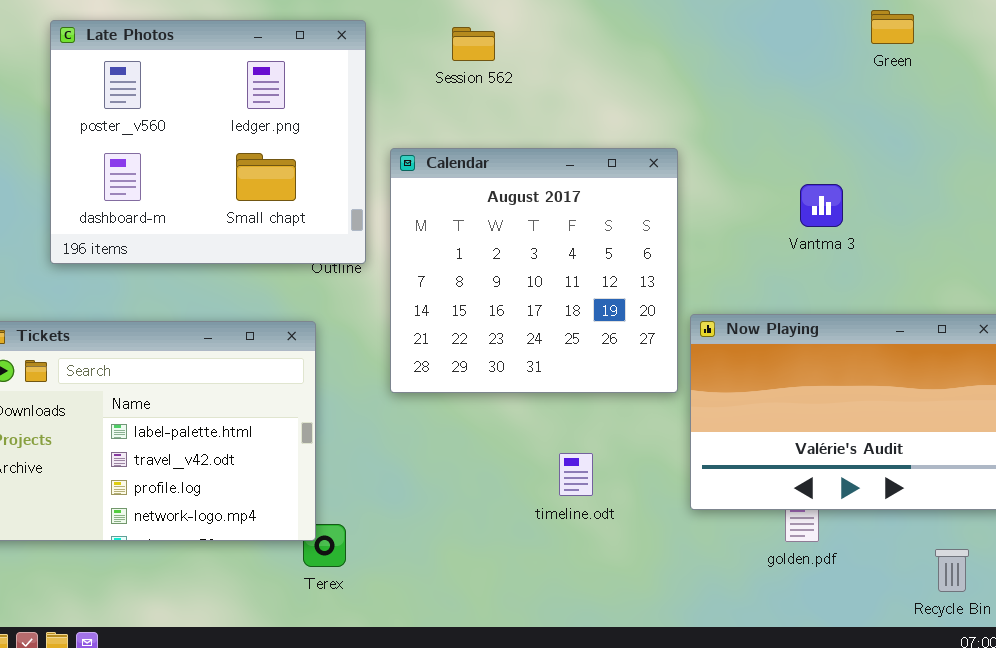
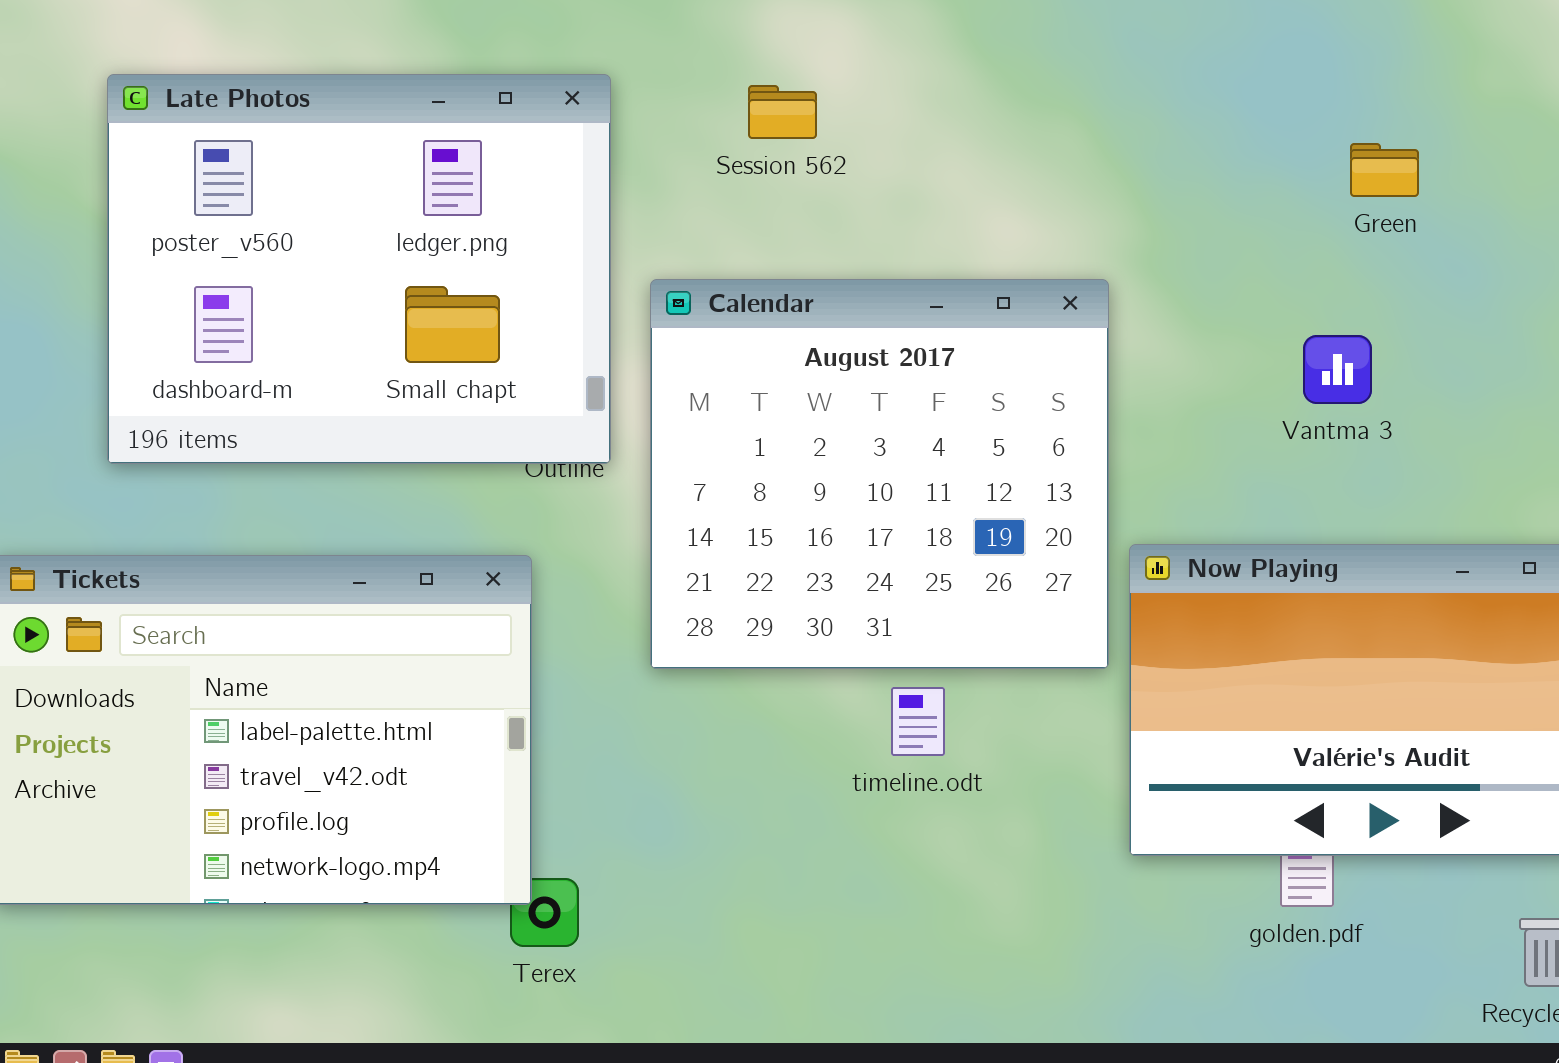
Green: [871,10,914,44] -> [1350,143,1419,197], moved
timeline.odt: [559,453,593,496] -> [891,687,945,756], moved

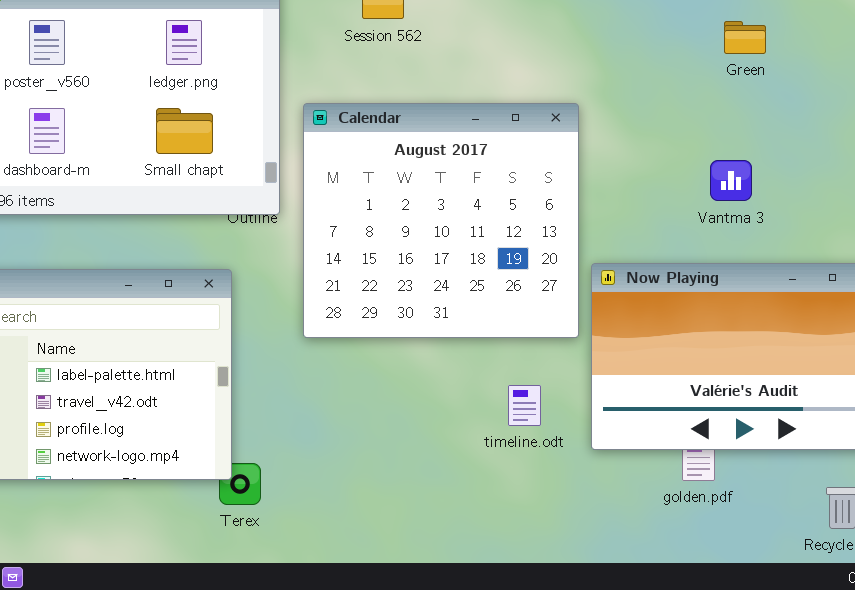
Vantma 3: [1303,335,1372,404] -> [710,160,752,201], moved
timeline.odt: [891,687,945,756] -> [508,385,541,426], moved

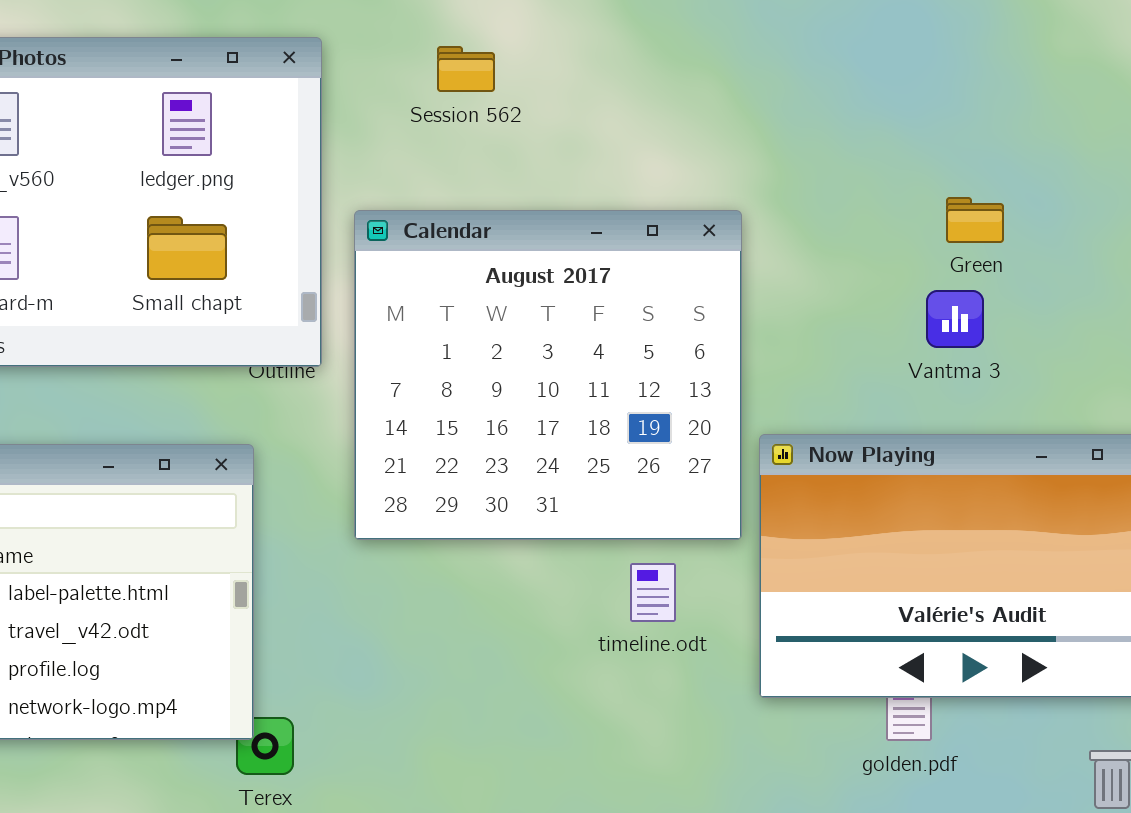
Green: [724,21,766,54] -> [946,197,1004,243], moved
timeline.odt: [508,385,541,426] -> [630,563,676,622], moved

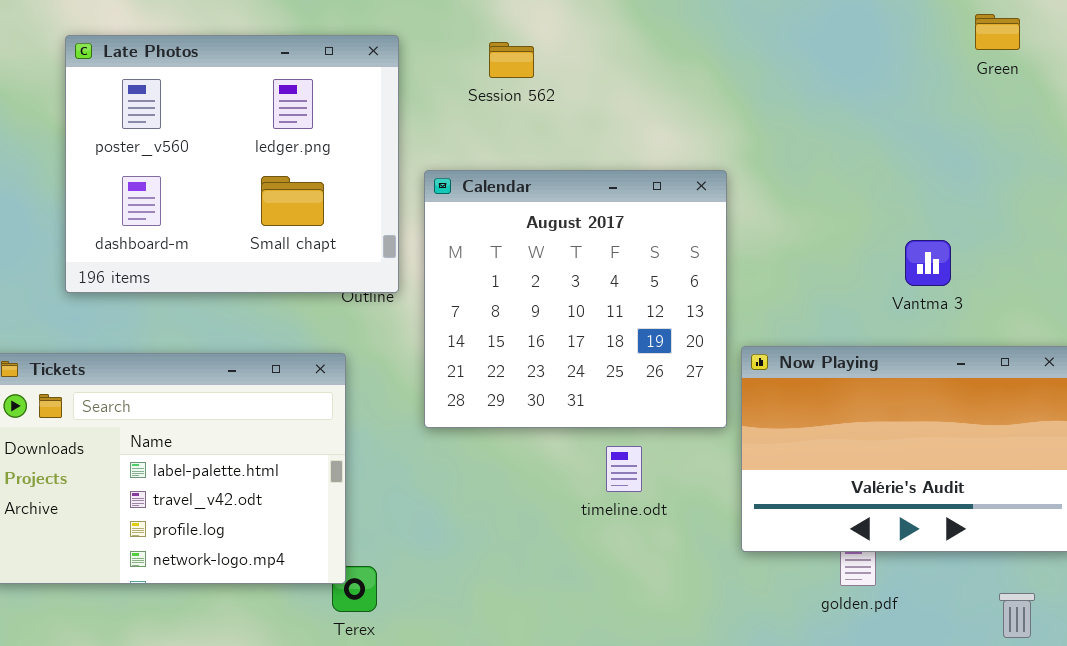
Green: [946,197,1004,243] -> [975,14,1020,50], moved
Vantma 3: [926,290,984,348] -> [905,240,951,286], moved
timeline.odt: [630,563,676,622] -> [606,446,642,492], moved

